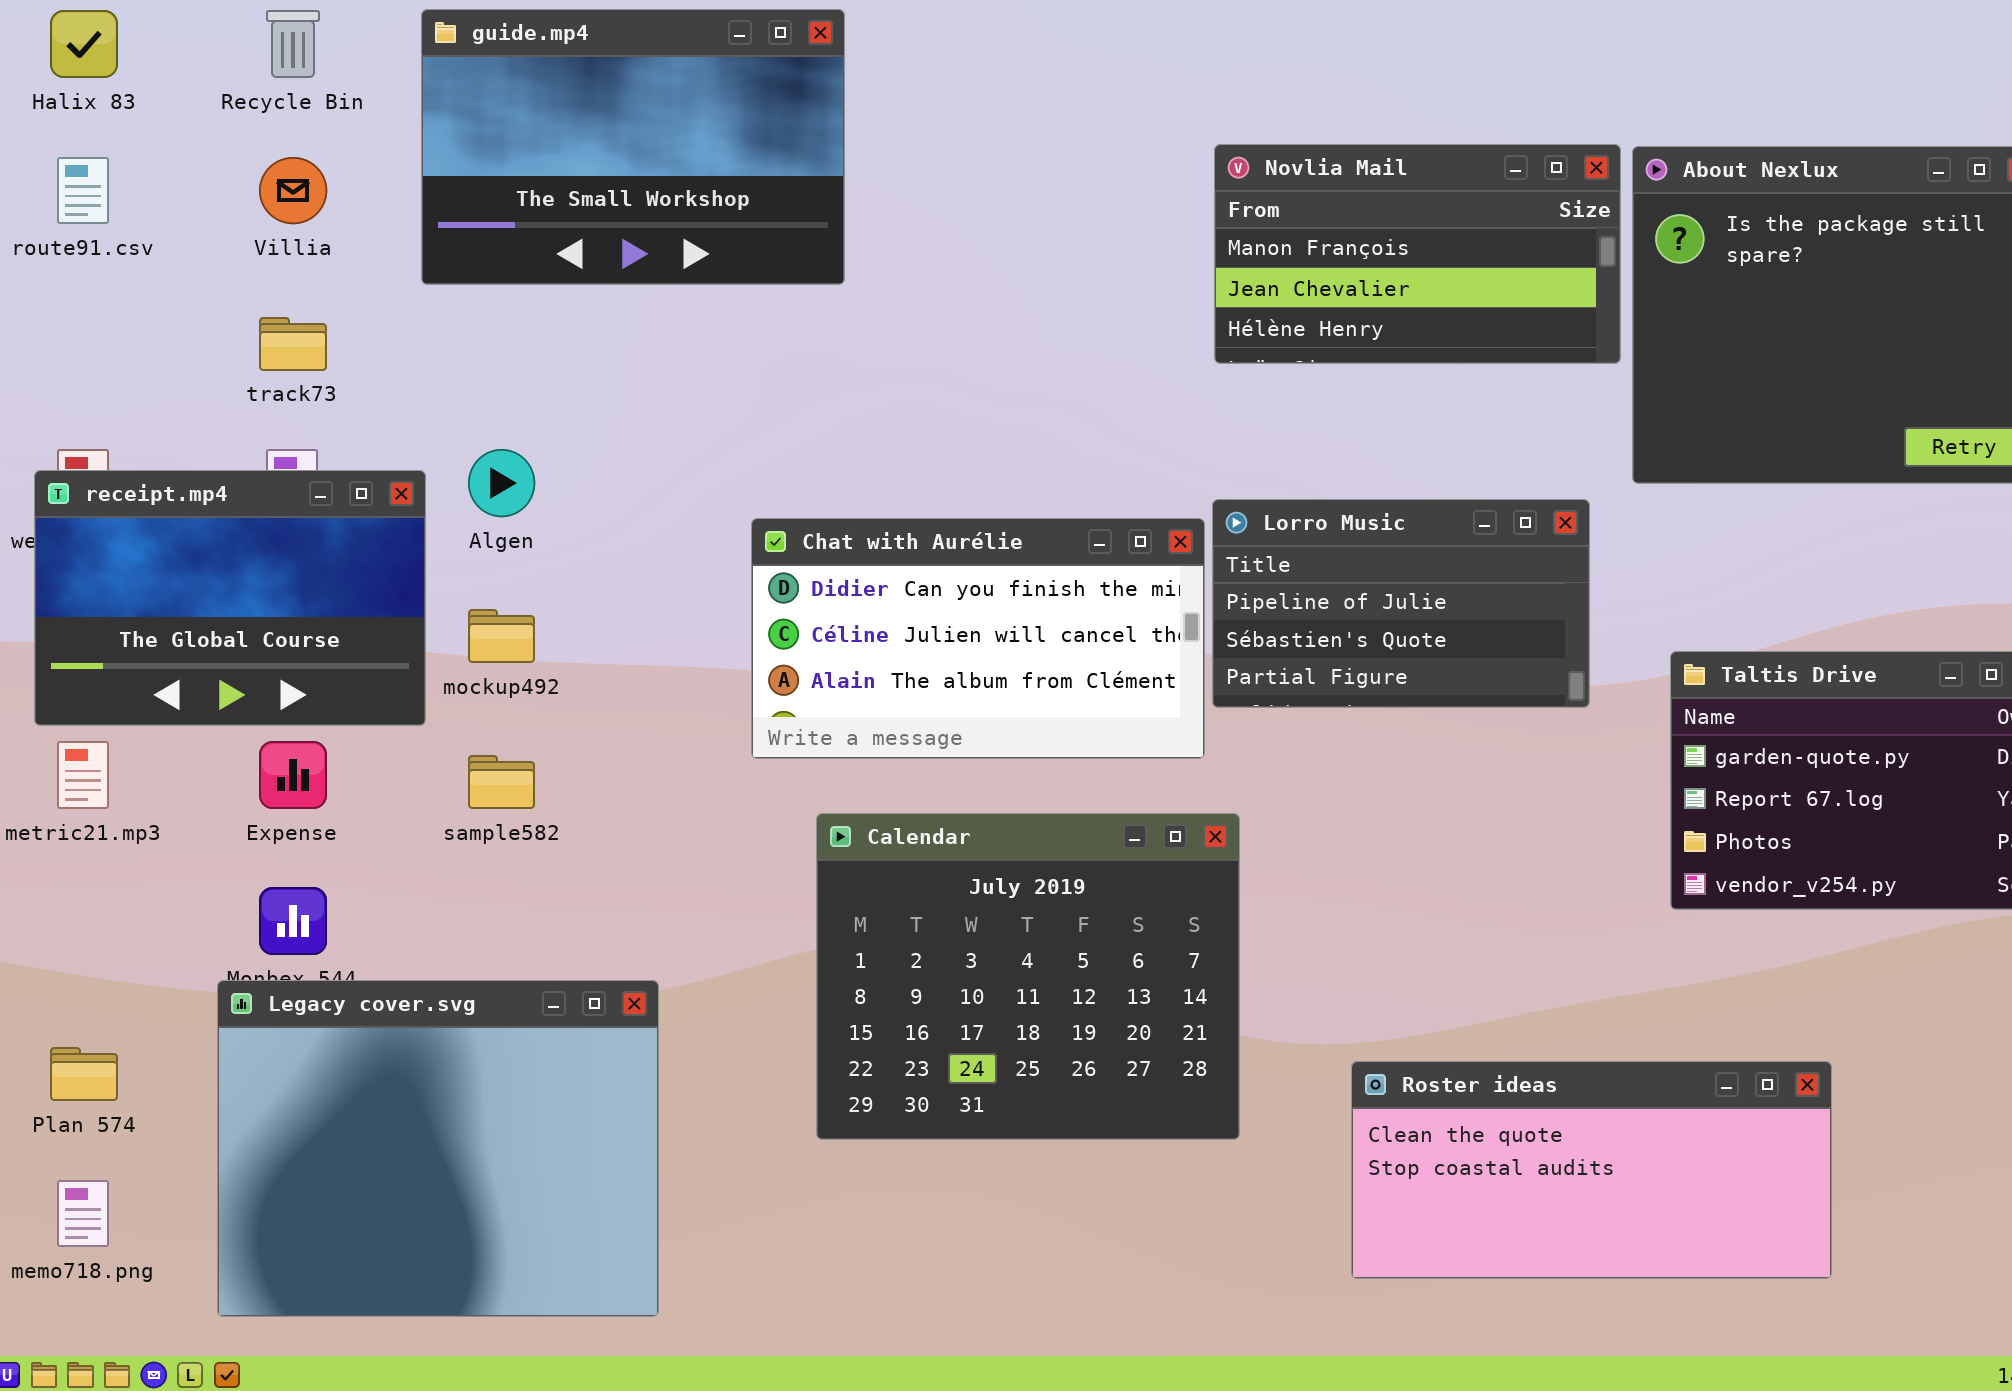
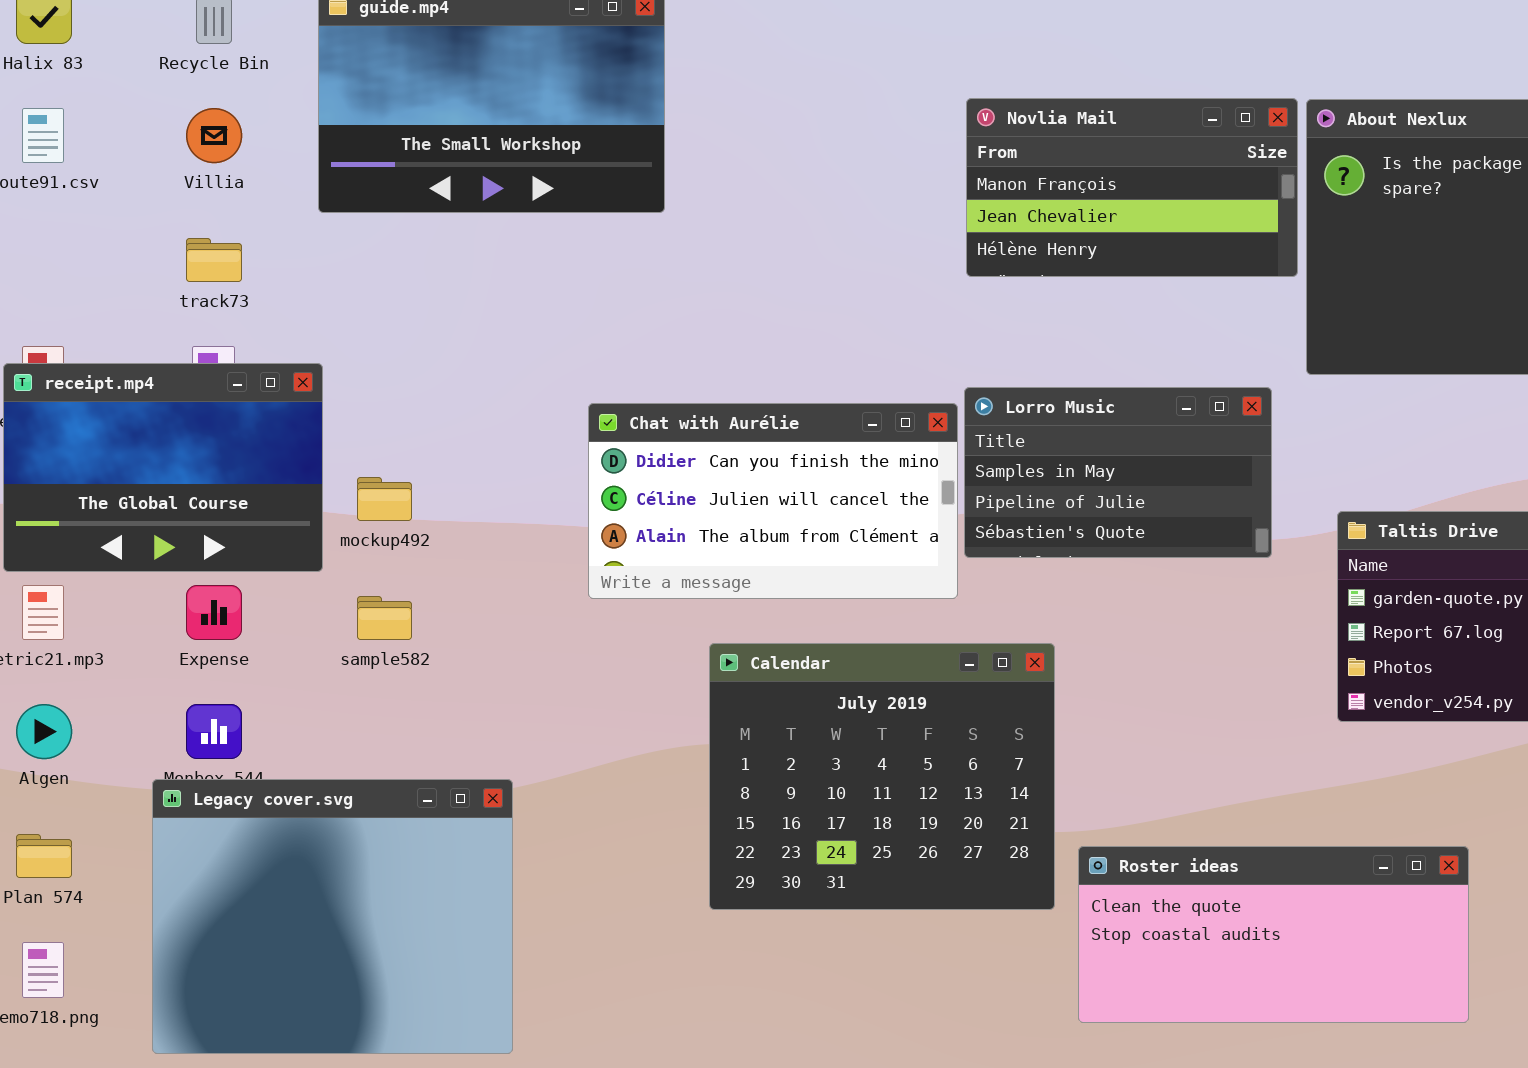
Algen: [468,449,535,517] -> [16,704,72,759], moved
Lorro Music: [1212,499,1590,708] -> [964,387,1272,558], scrolled up 1 row
Calendar: [816,813,1240,1140] -> [709,643,1055,910], moved

